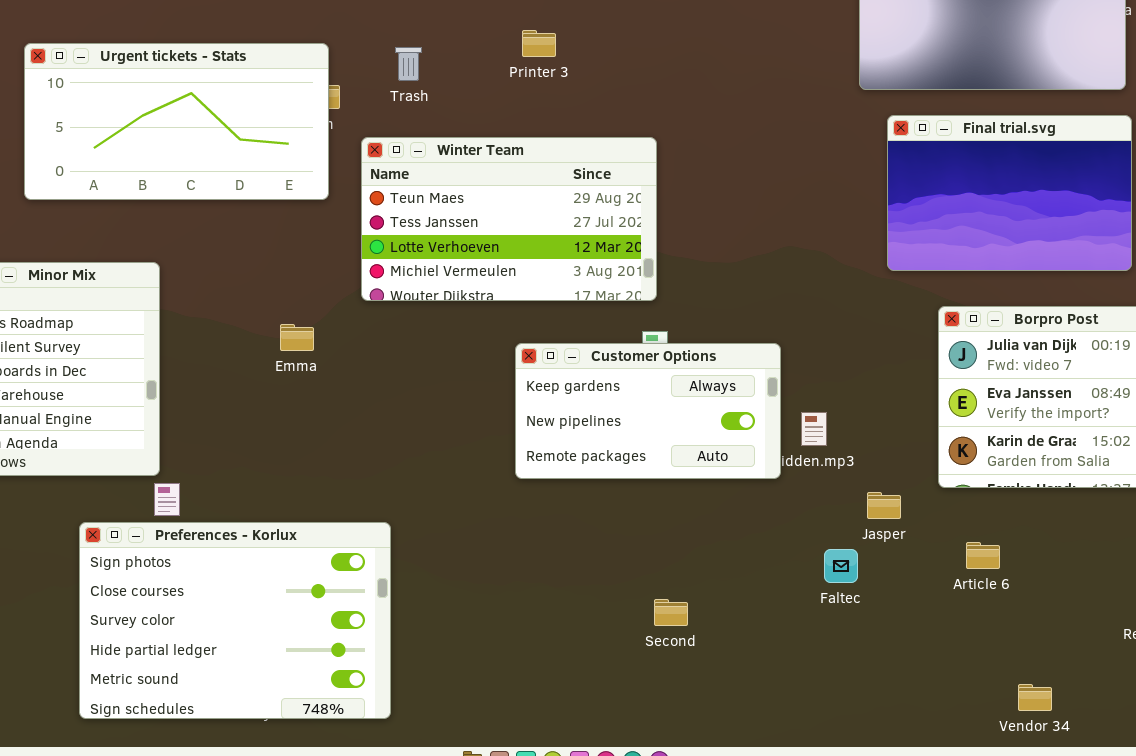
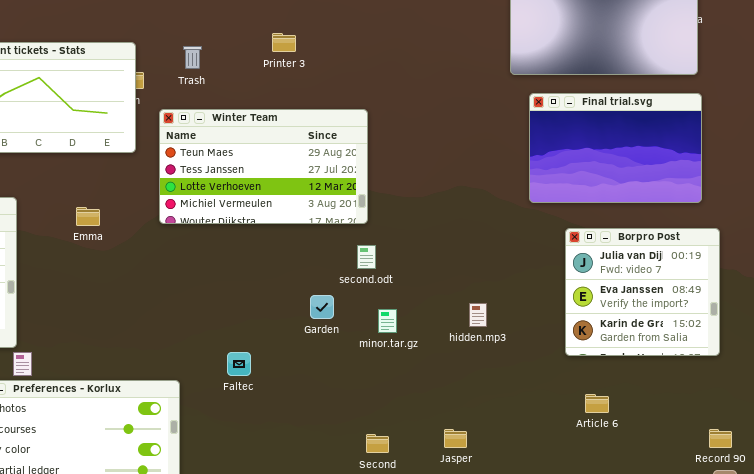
Emma: [280,324,314,351] -> [76,207,100,226], moved
Customer Options: [515,343,781,479] -> none, closed
Jasper: [867,492,901,519] -> [444,429,467,448], moved
Faltec: [824,549,858,583] -> [227,352,251,376], moved

